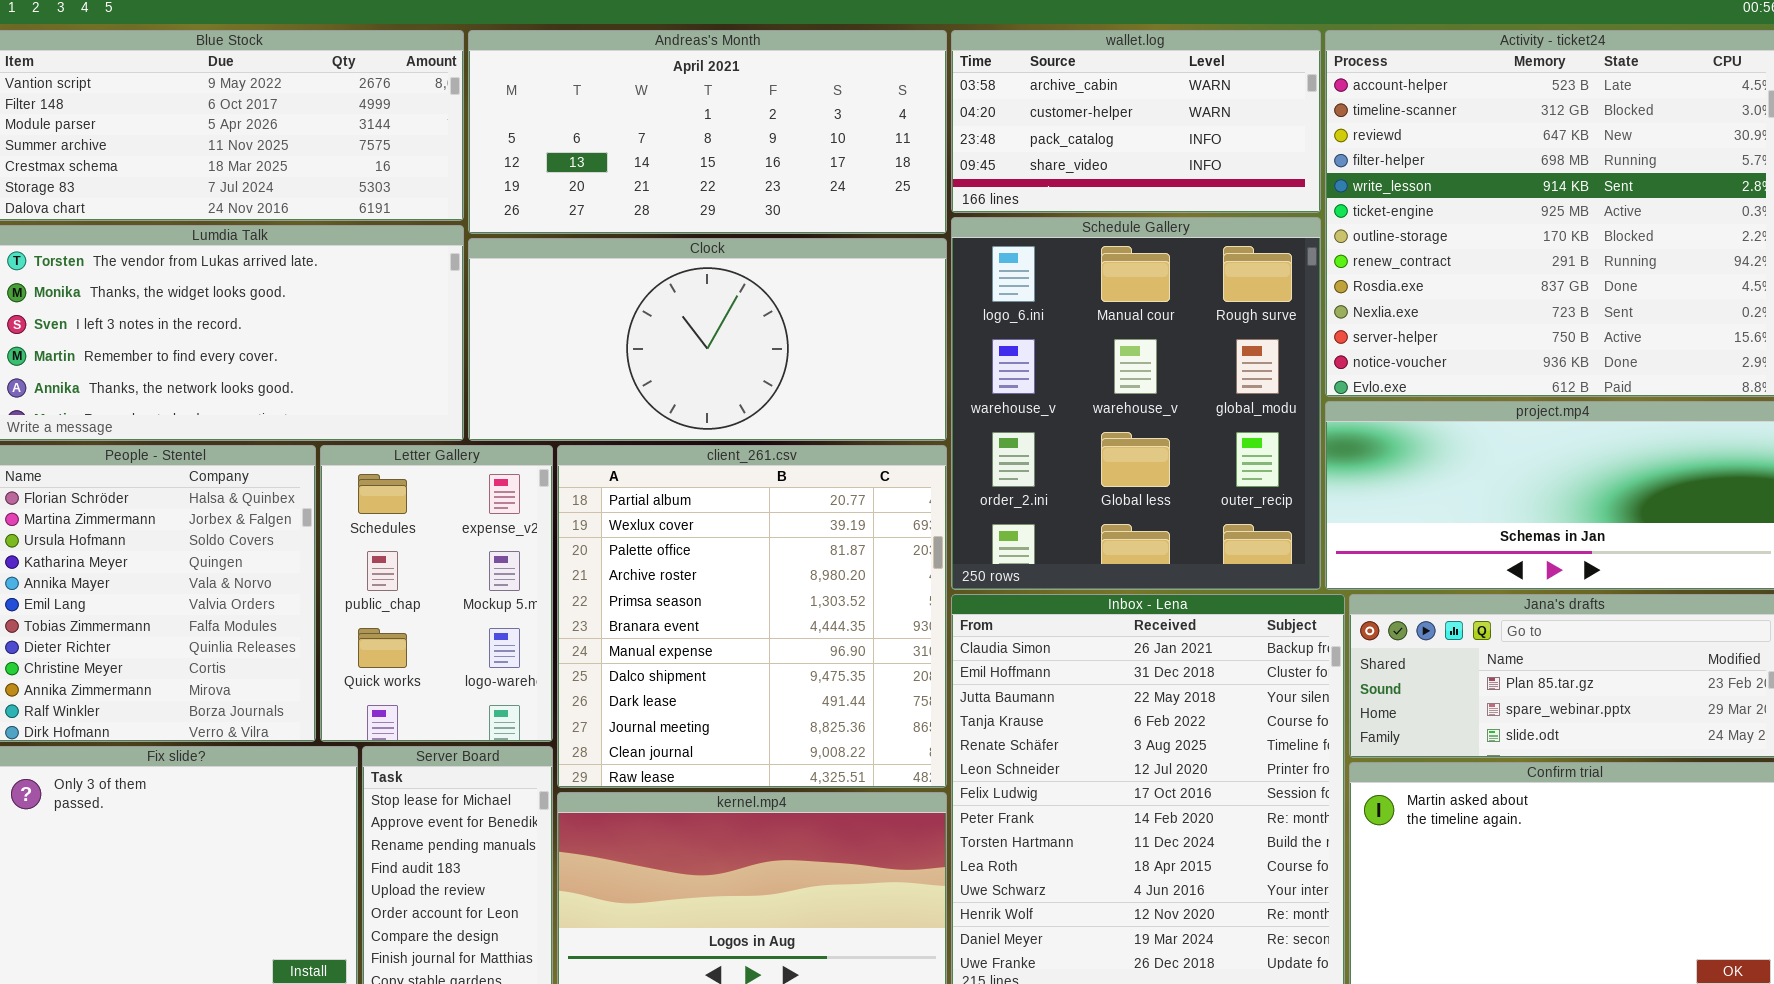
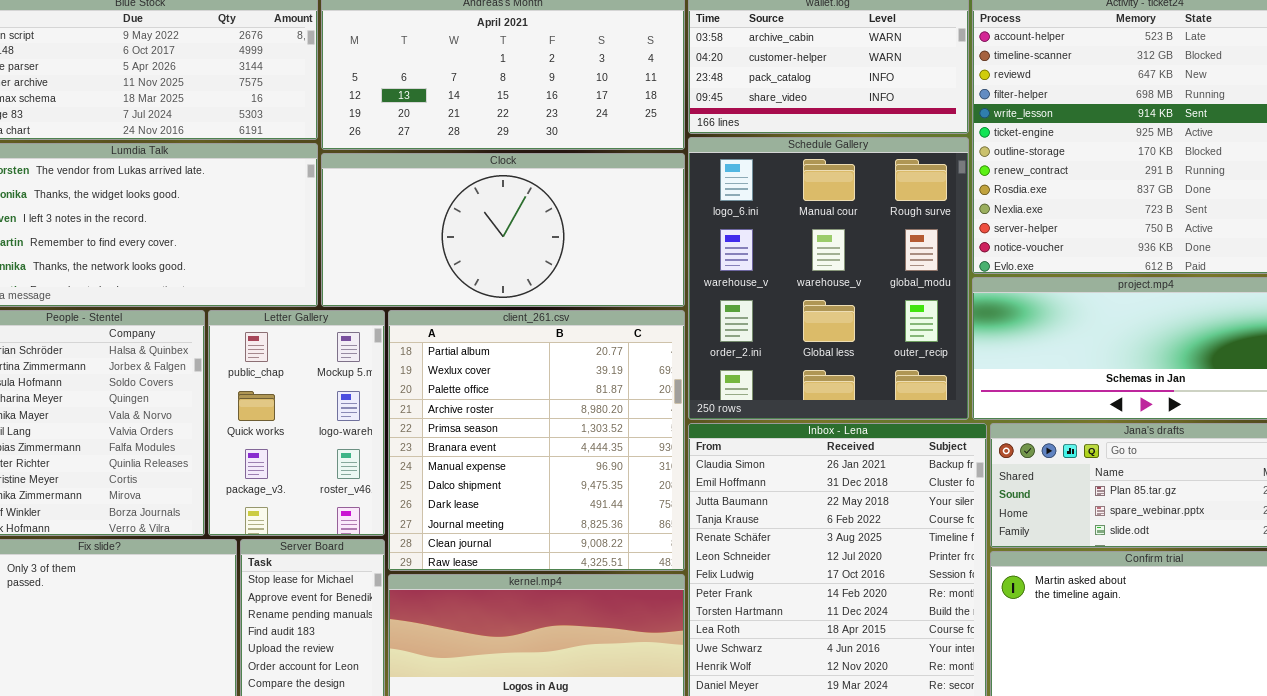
Letter Gallery: [320,445,553,742] -> [208,310,385,536], scrolled down 1 row

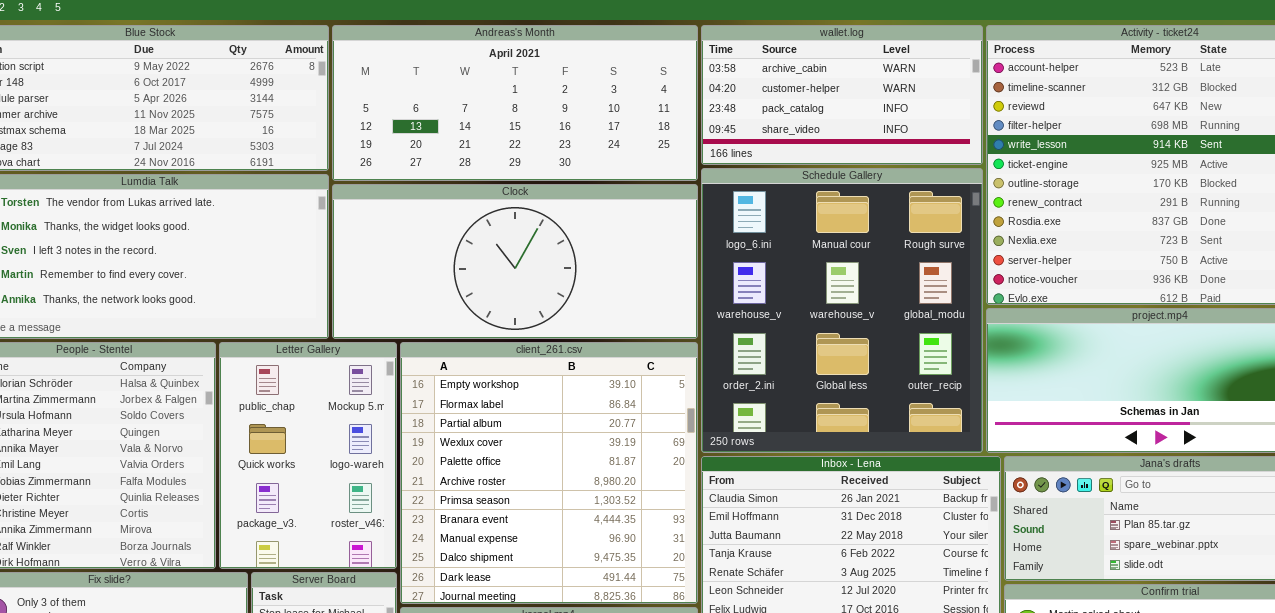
client_261.csv: [388,310,685,571] -> [400,342,698,604], scrolled up 2 rows

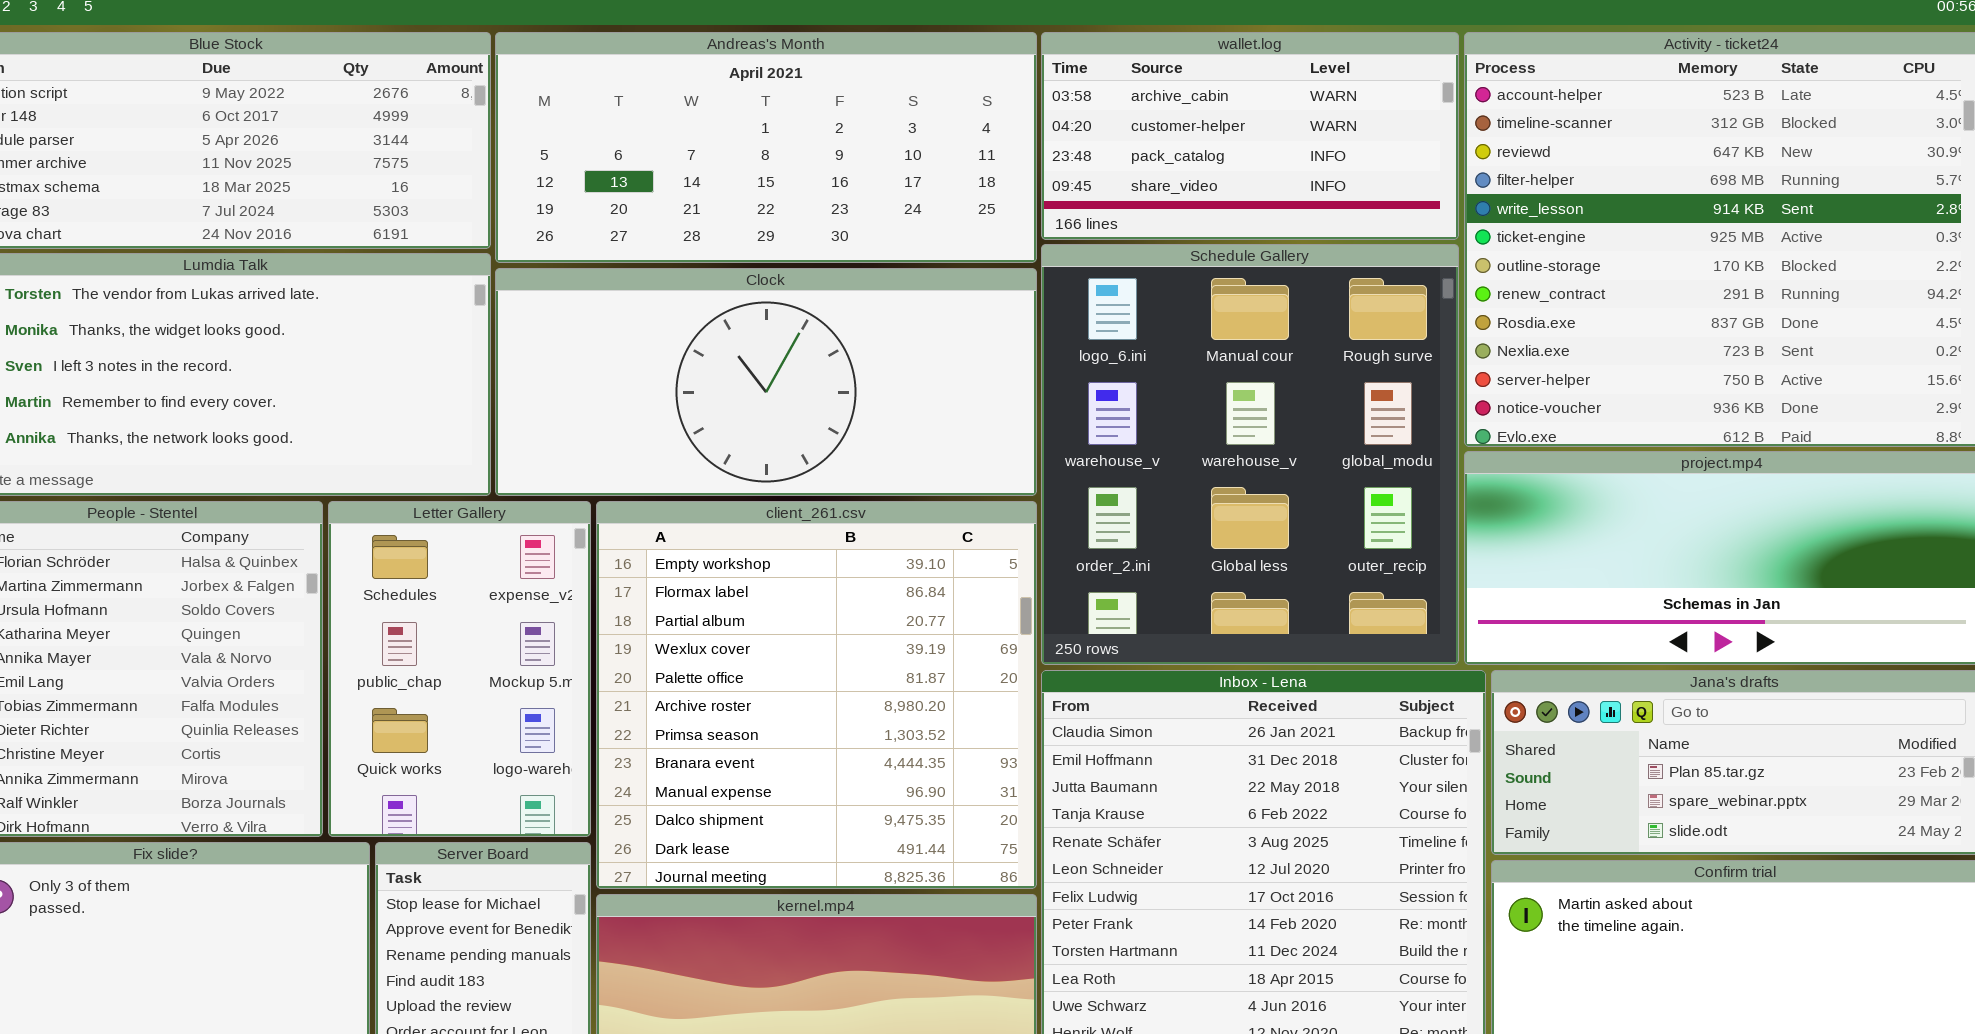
Letter Gallery: [219,342,397,569] -> [328,501,591,837], scrolled up 1 row

